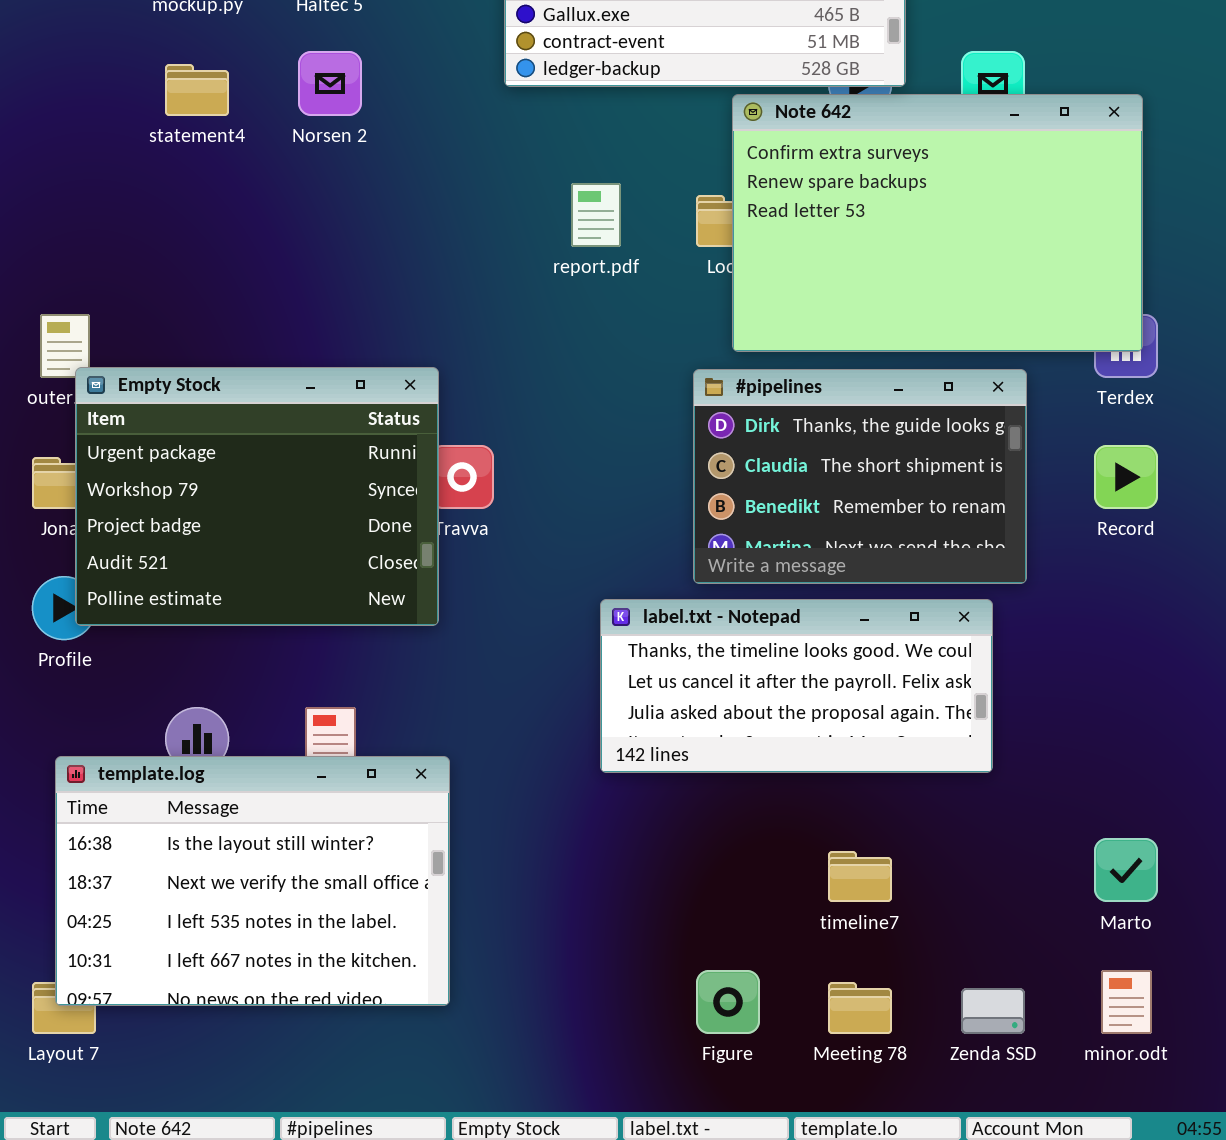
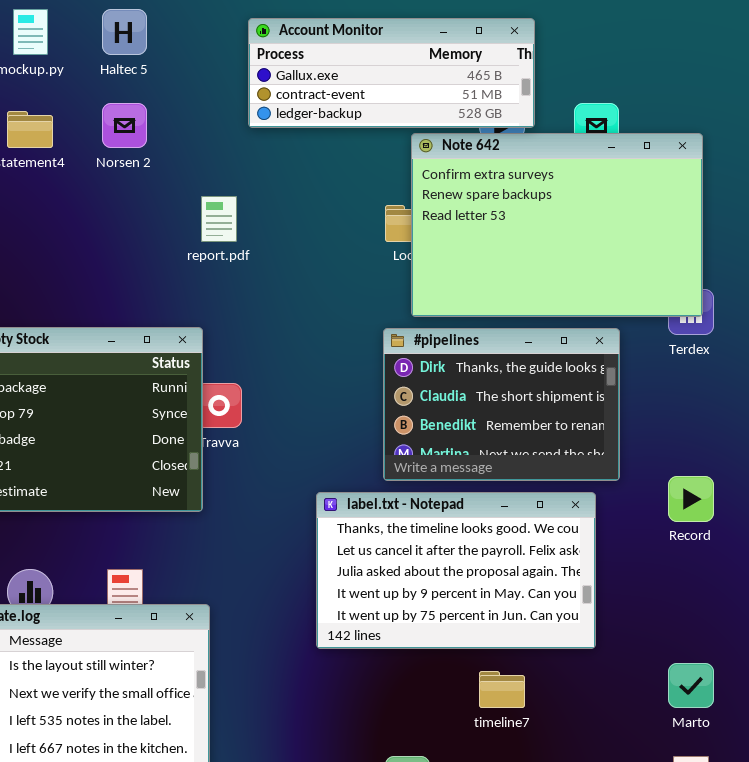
report.pdf: [571,183,621,247] -> [201,196,237,242], moved
Record: [1094,445,1158,509] -> [668,476,714,522], moved
label.txt - Notepad: [600,599,993,773] -> [316,492,596,649], resized

